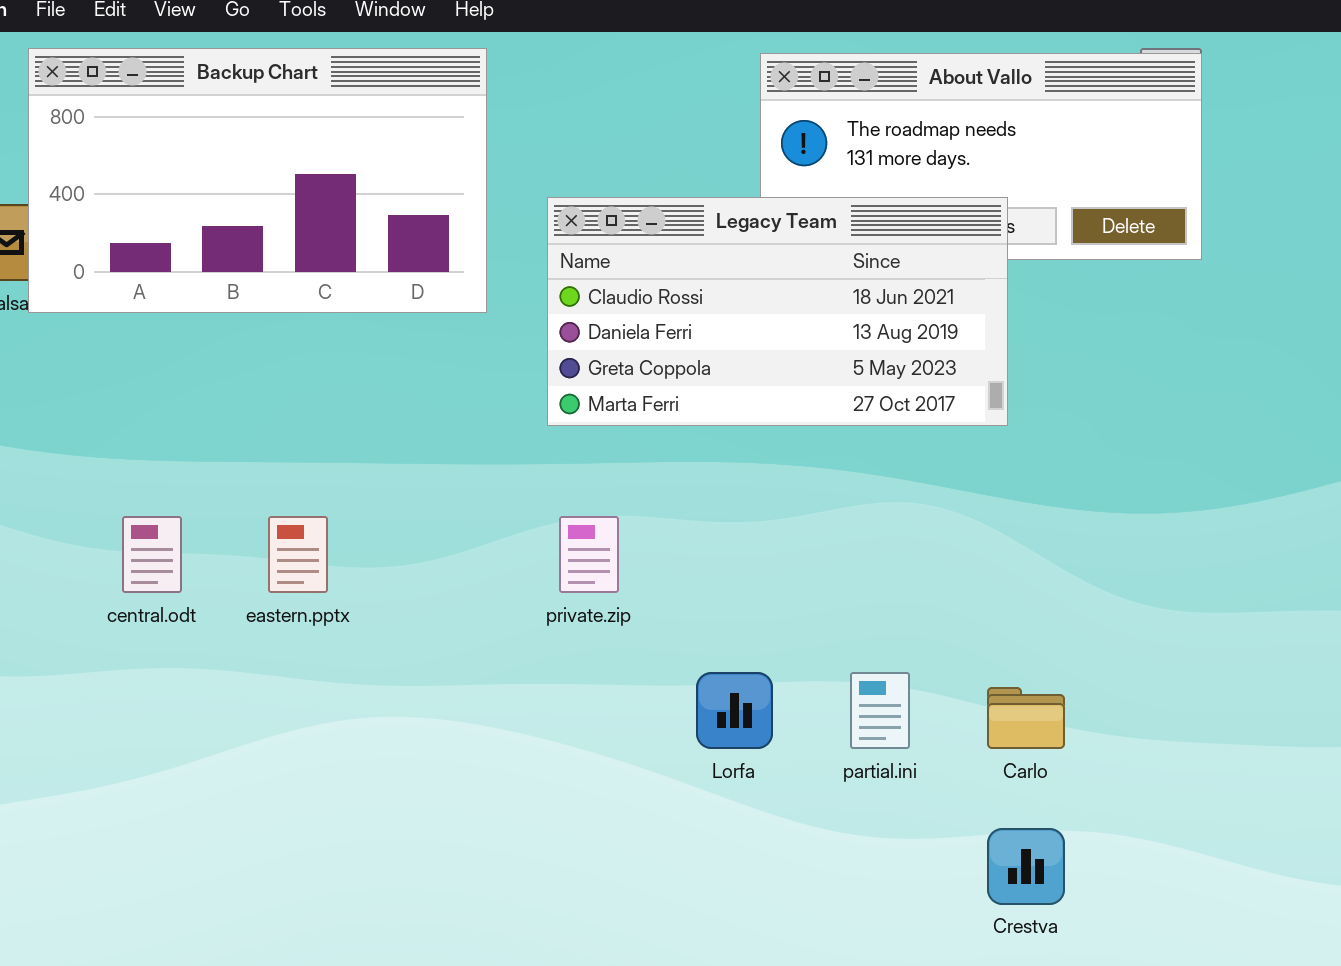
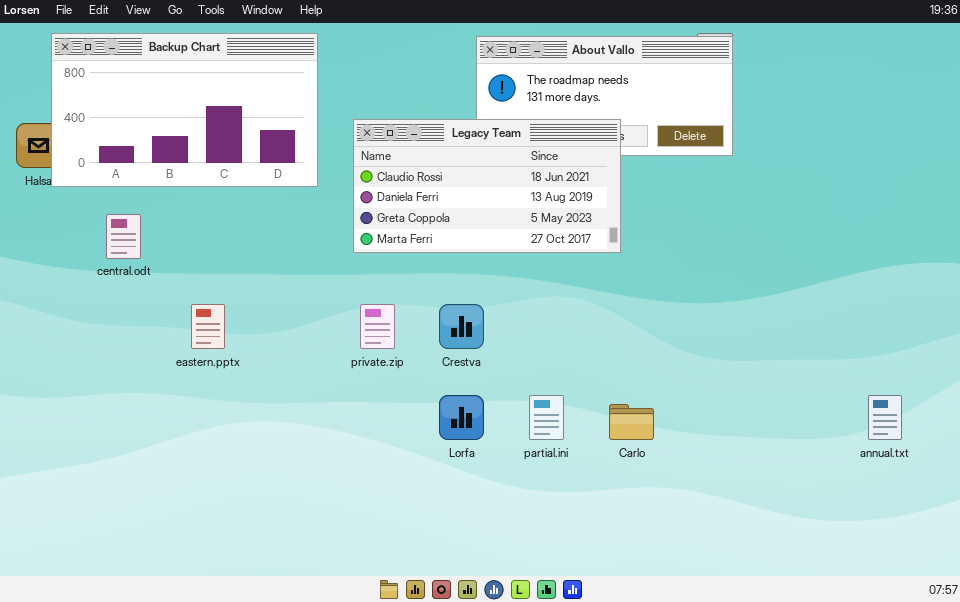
central.odt: [122,516,182,593] -> [106,214,141,259], moved
Crestva: [987,828,1065,905] -> [439,304,484,349], moved

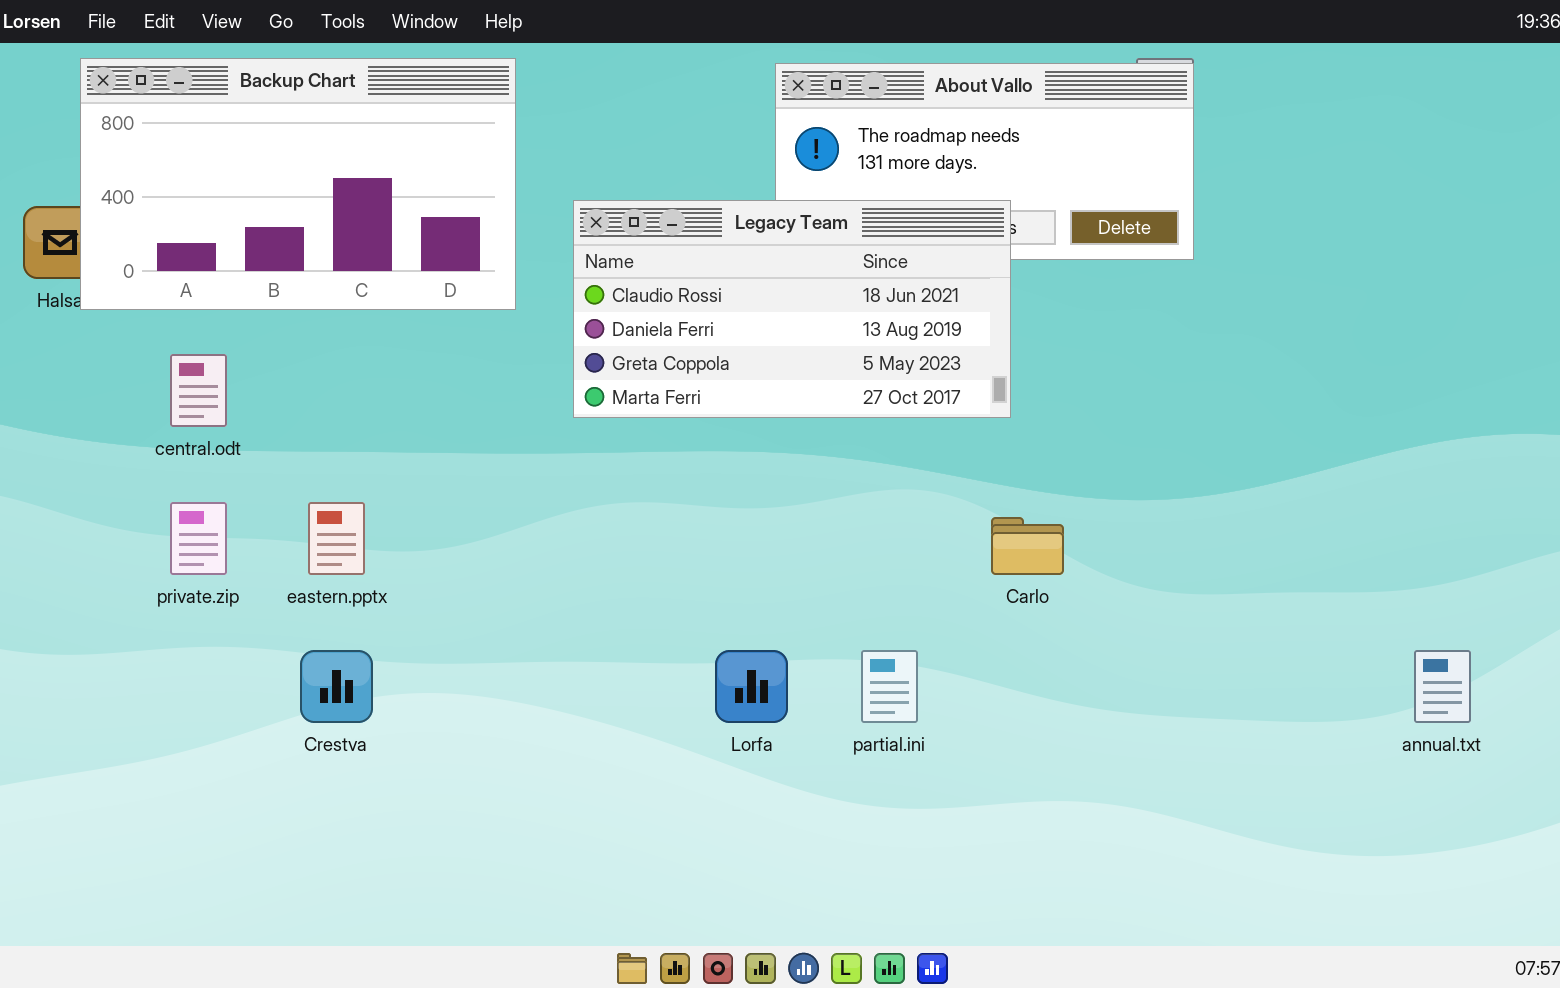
private.zip: [360,304,395,349] -> [170,502,227,575], moved
Crestva: [439,304,484,349] -> [300,650,373,723], moved
Carlo: [609,404,654,440] -> [991,517,1064,575], moved

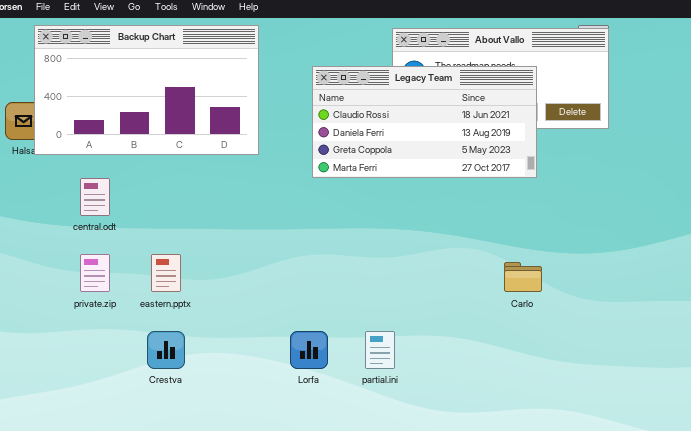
Legacy Team: [573,200,1011,418] -> [312,66,537,178], moved
Lorfa: [715,650,788,723] -> [290,331,328,369], moved
partial.ini: [861,650,918,723] -> [365,331,395,369], moved

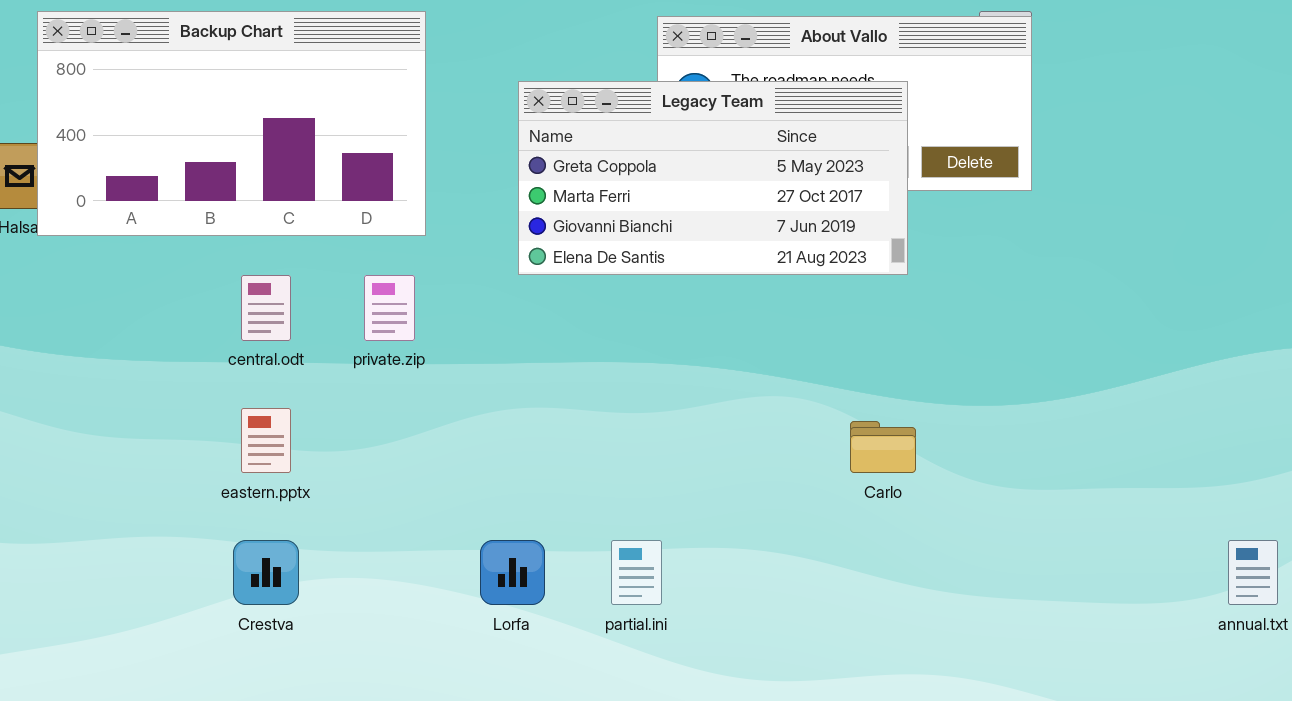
Legacy Team: [312,66,537,178] -> [518,81,908,275], scrolled down 2 rows
central.odt: [80,178,110,216] -> [241,275,291,341], moved
private.zip: [80,254,110,292] -> [364,275,415,341], moved

